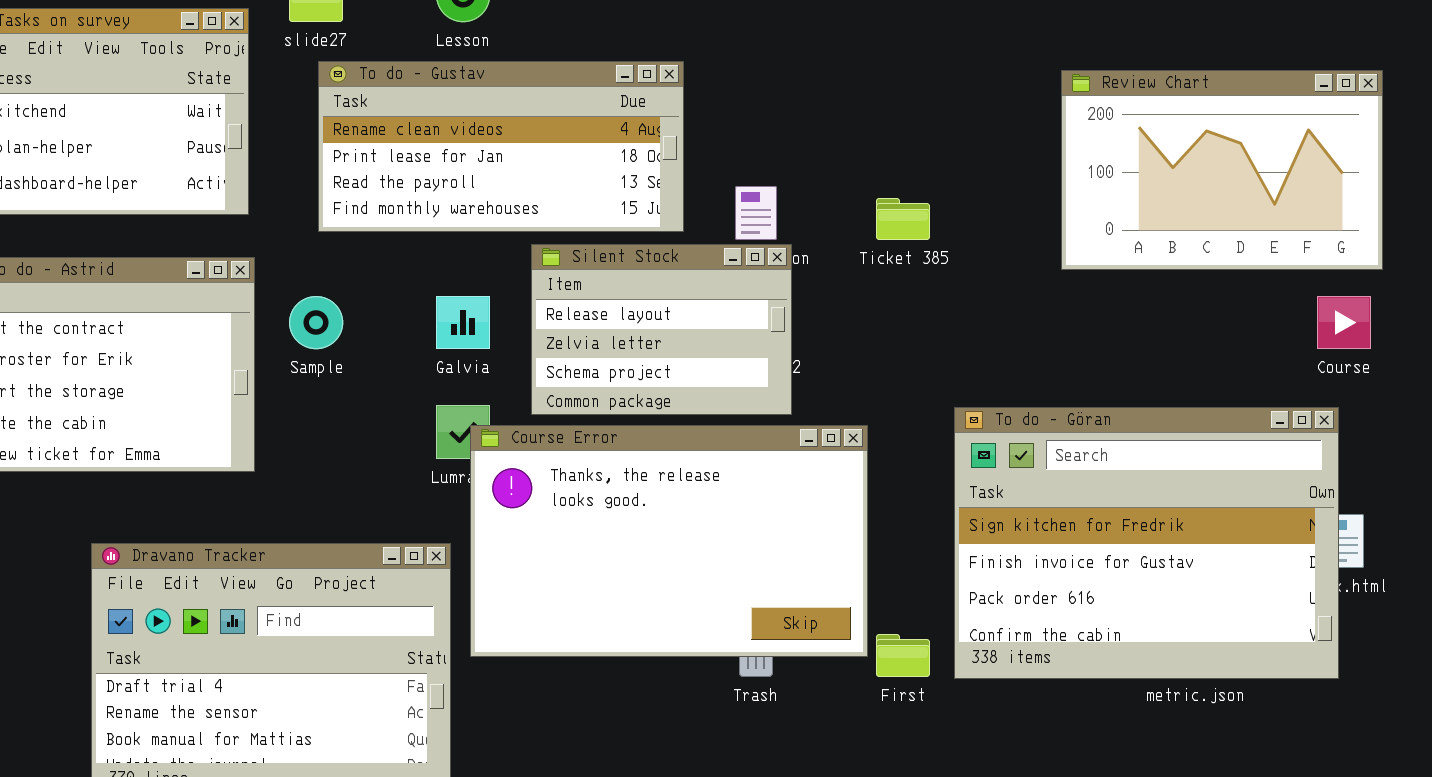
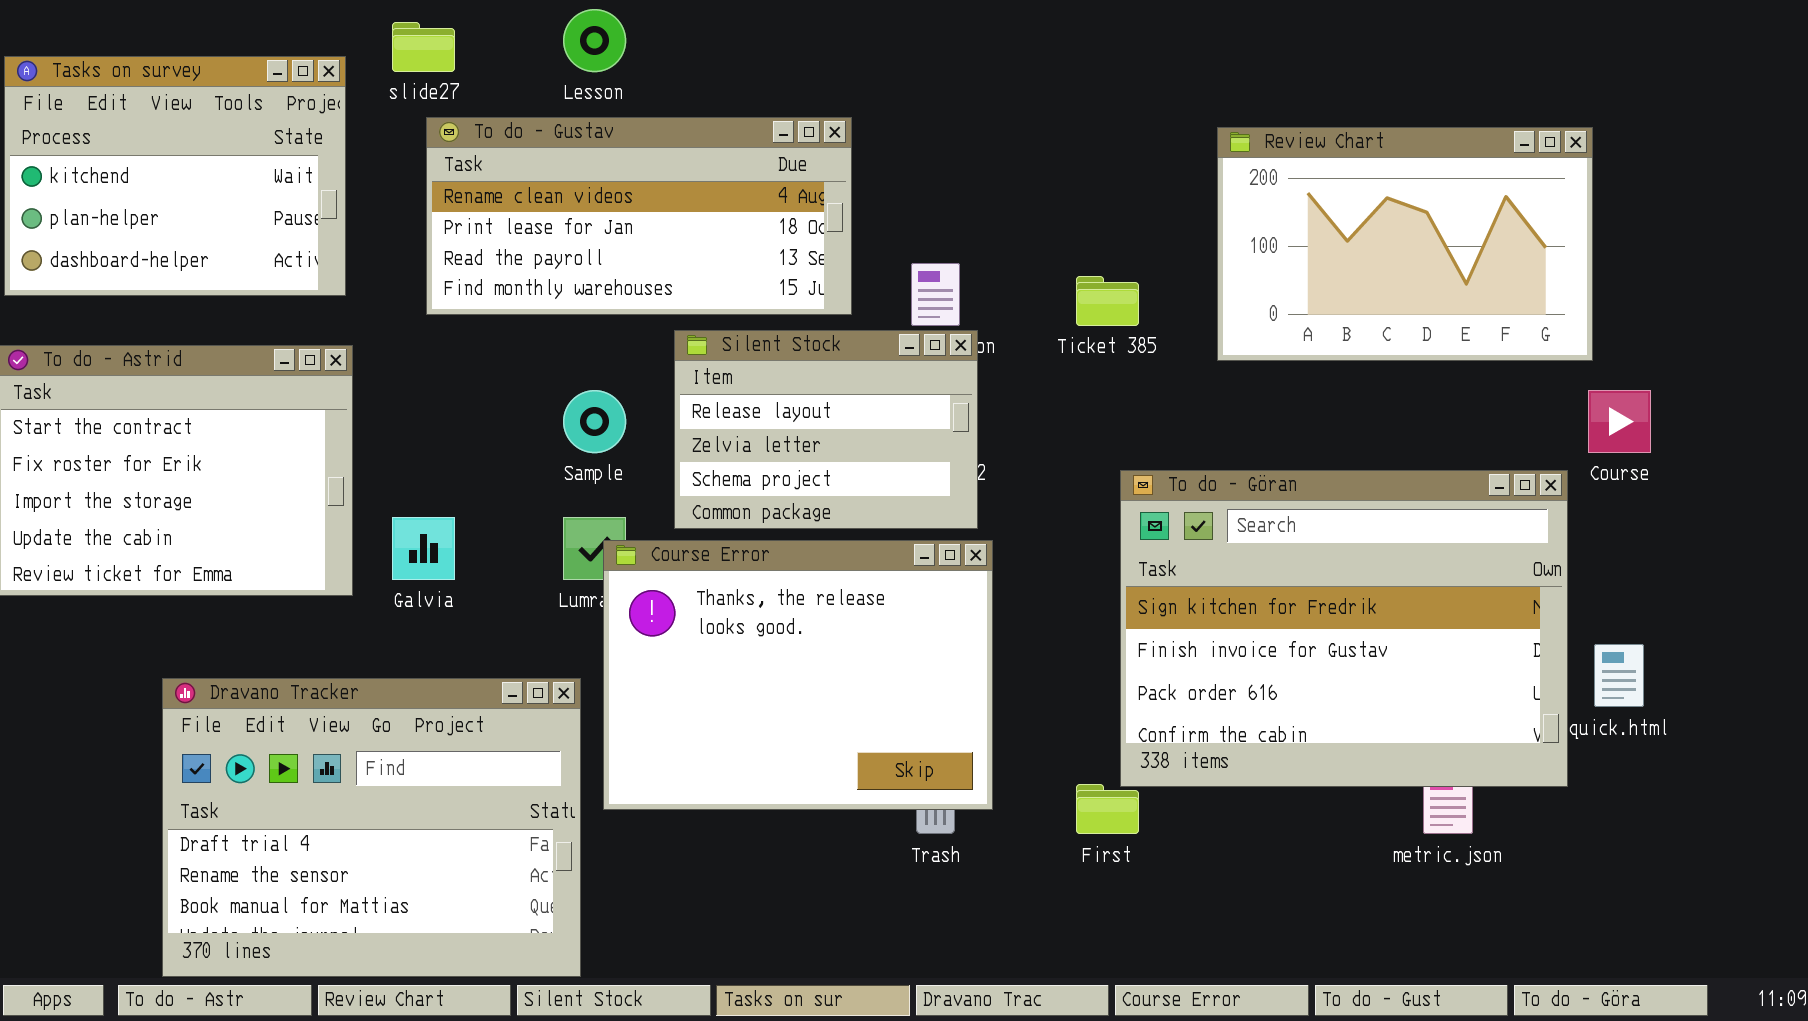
Review Chart: [1061,70,1383,270] -> [1217,127,1593,361], moved
Sample: [289,296,343,349] -> [563,390,626,453], moved
Galvia: [436,296,490,349] -> [392,517,455,580], moved
To do - Göran: [954,407,1339,679] -> [1120,470,1568,787], moved
Course Error: [470,425,868,657] -> [603,540,993,810], resized

